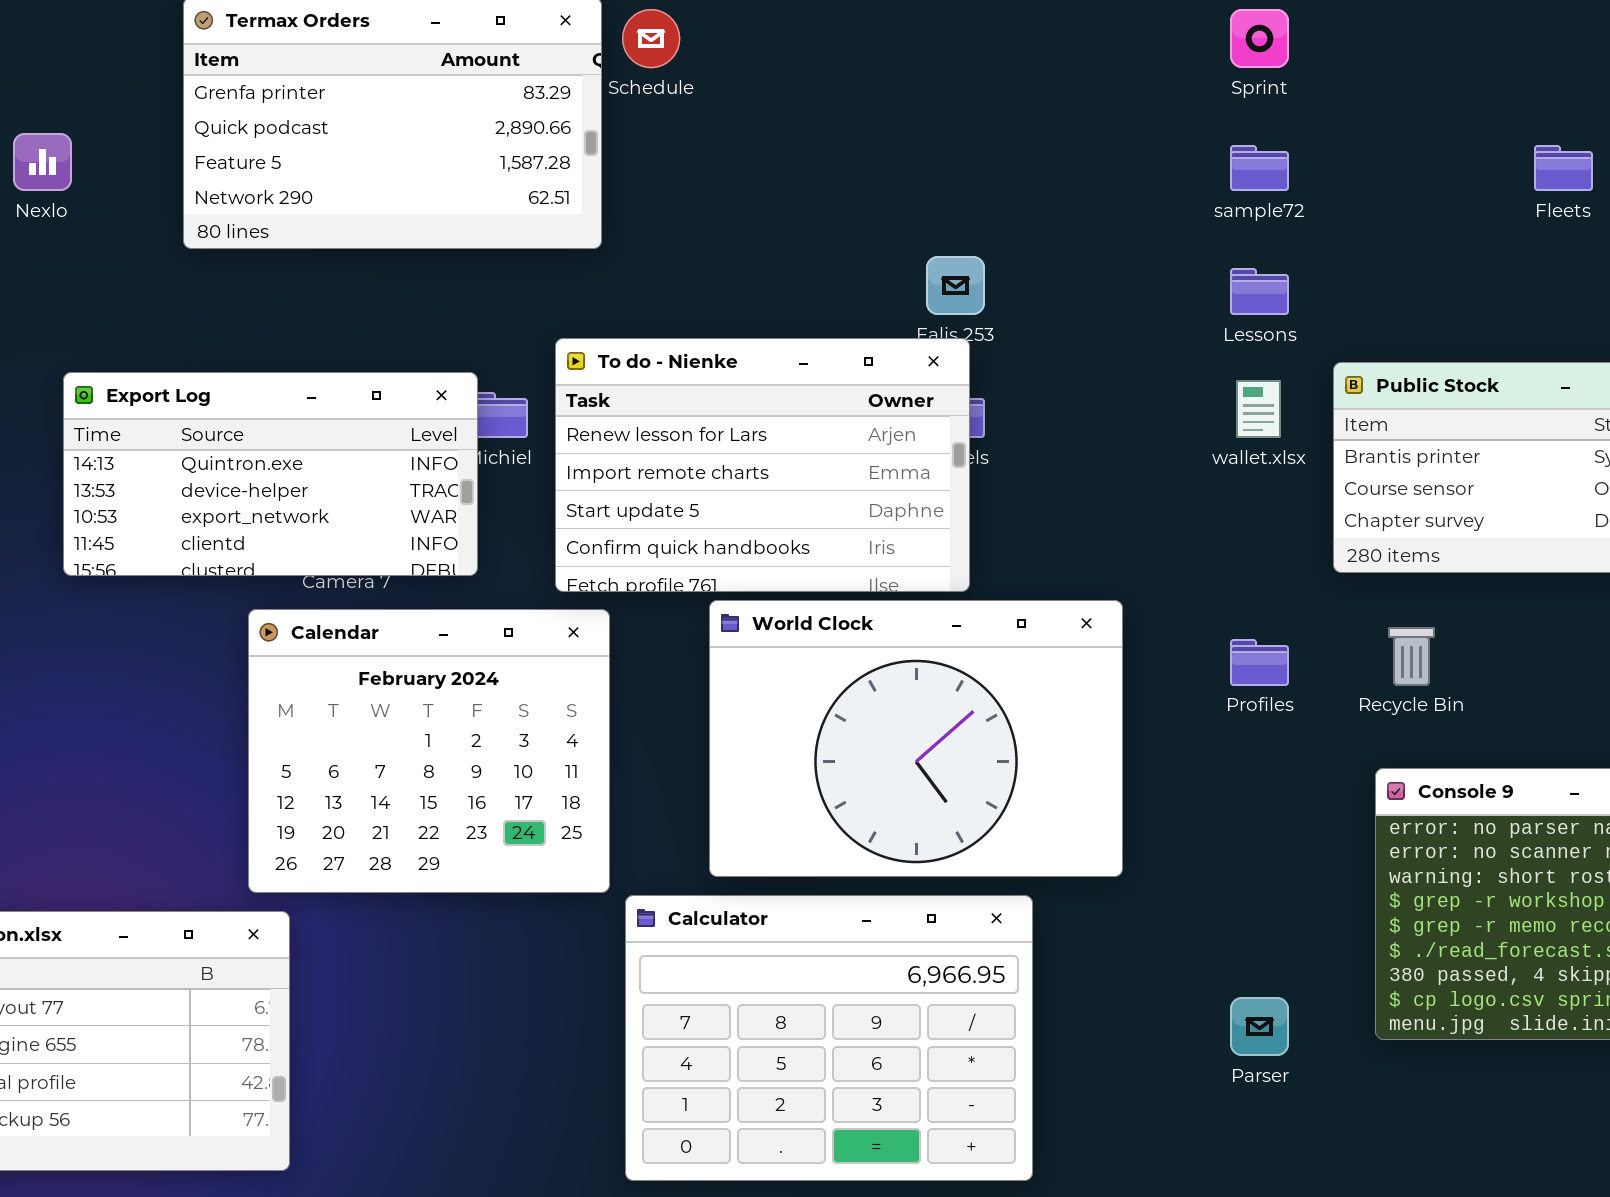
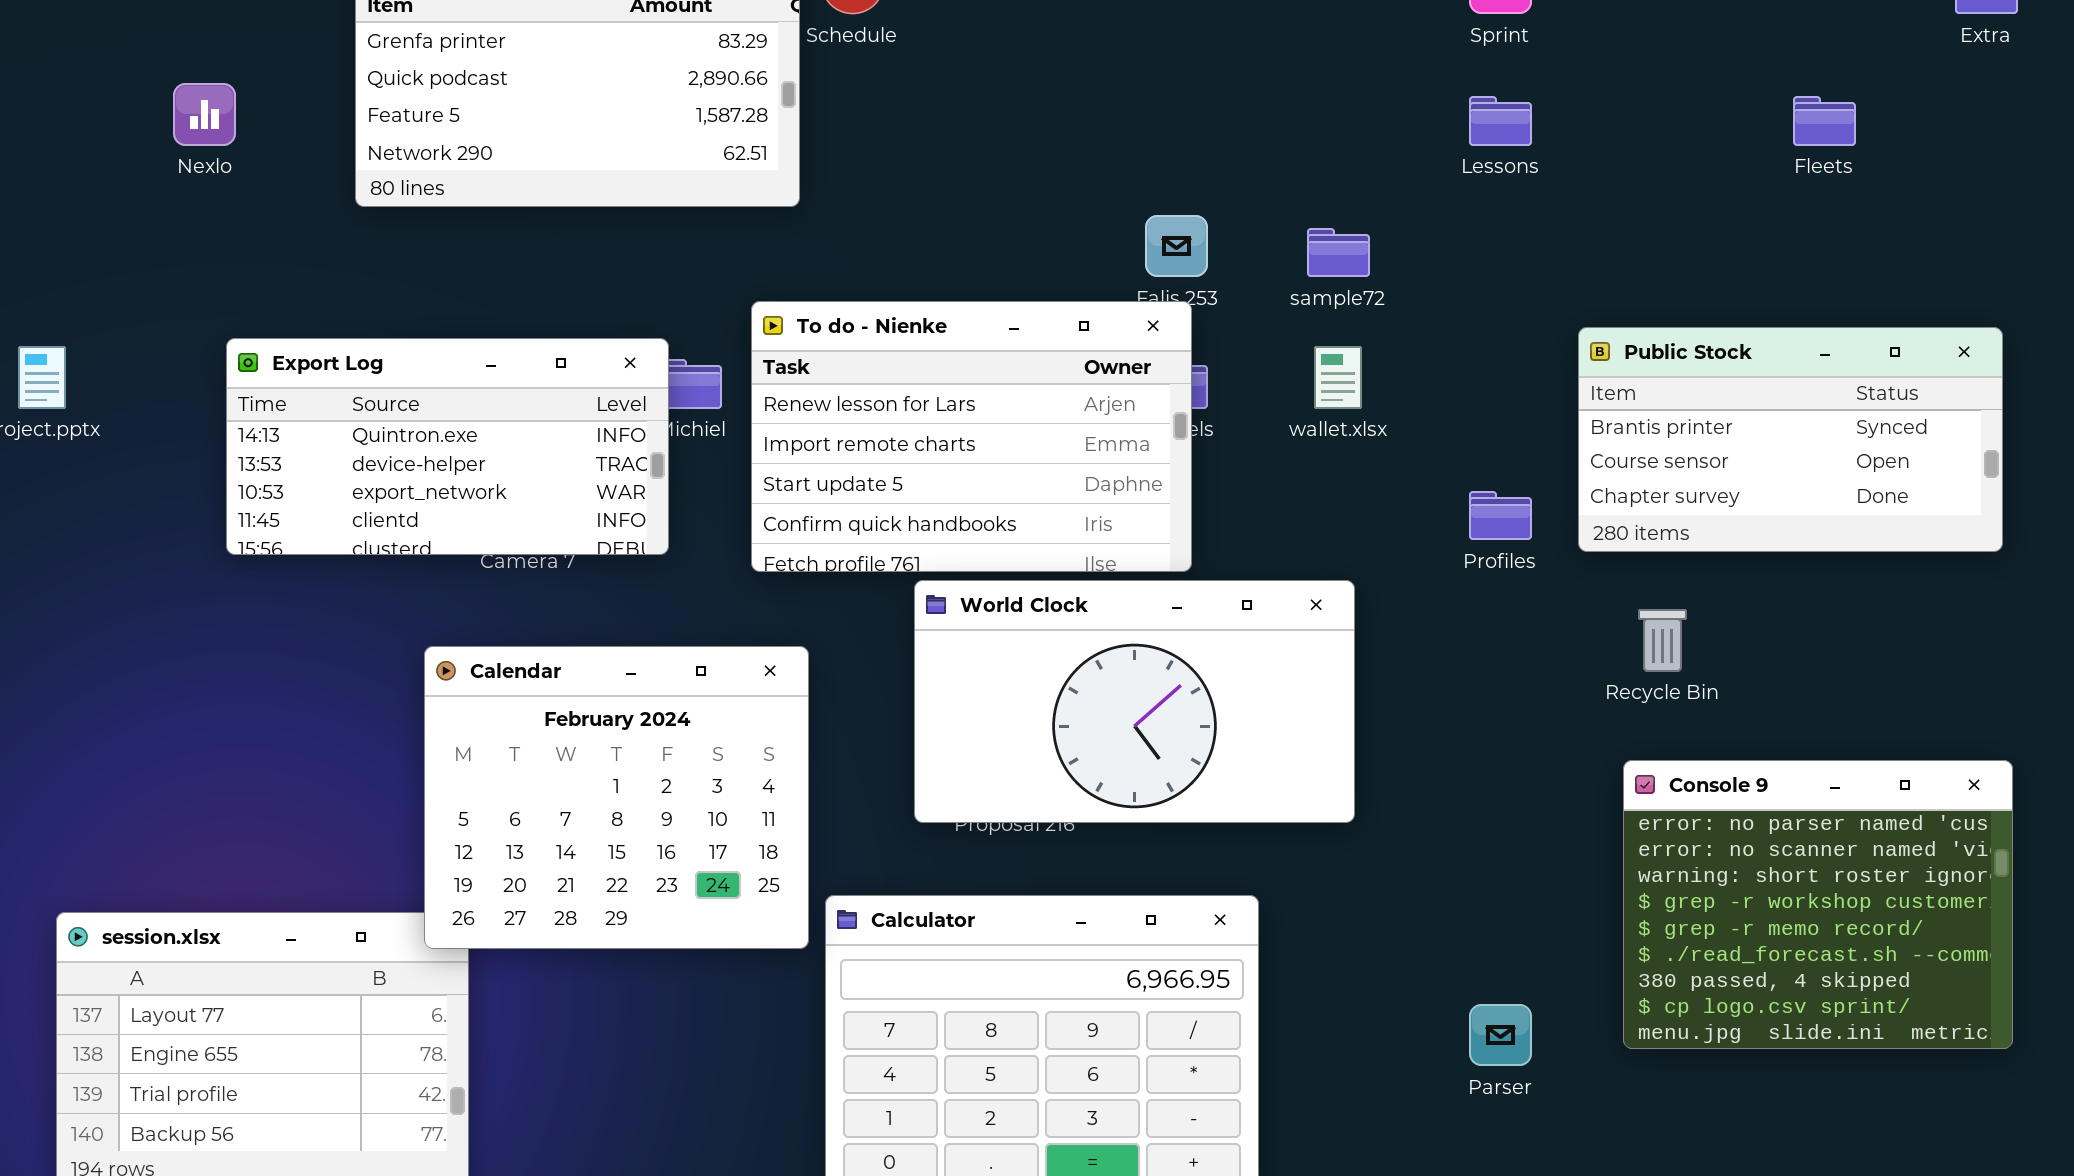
sample72: [1230,145,1289,191] -> [1307,228,1370,277], moved
Lessons: [1230,268,1289,315] -> [1469,96,1532,146], moved
wallet.xlsx: [1236,380,1281,438] -> [1314,346,1362,409], moved
World Clock: [709,600,1123,877] -> [914,580,1355,823], resized
Calendar: [248,609,610,893] -> [424,646,809,949], moved
Profiles: [1230,639,1289,686] -> [1469,491,1532,540], moved

